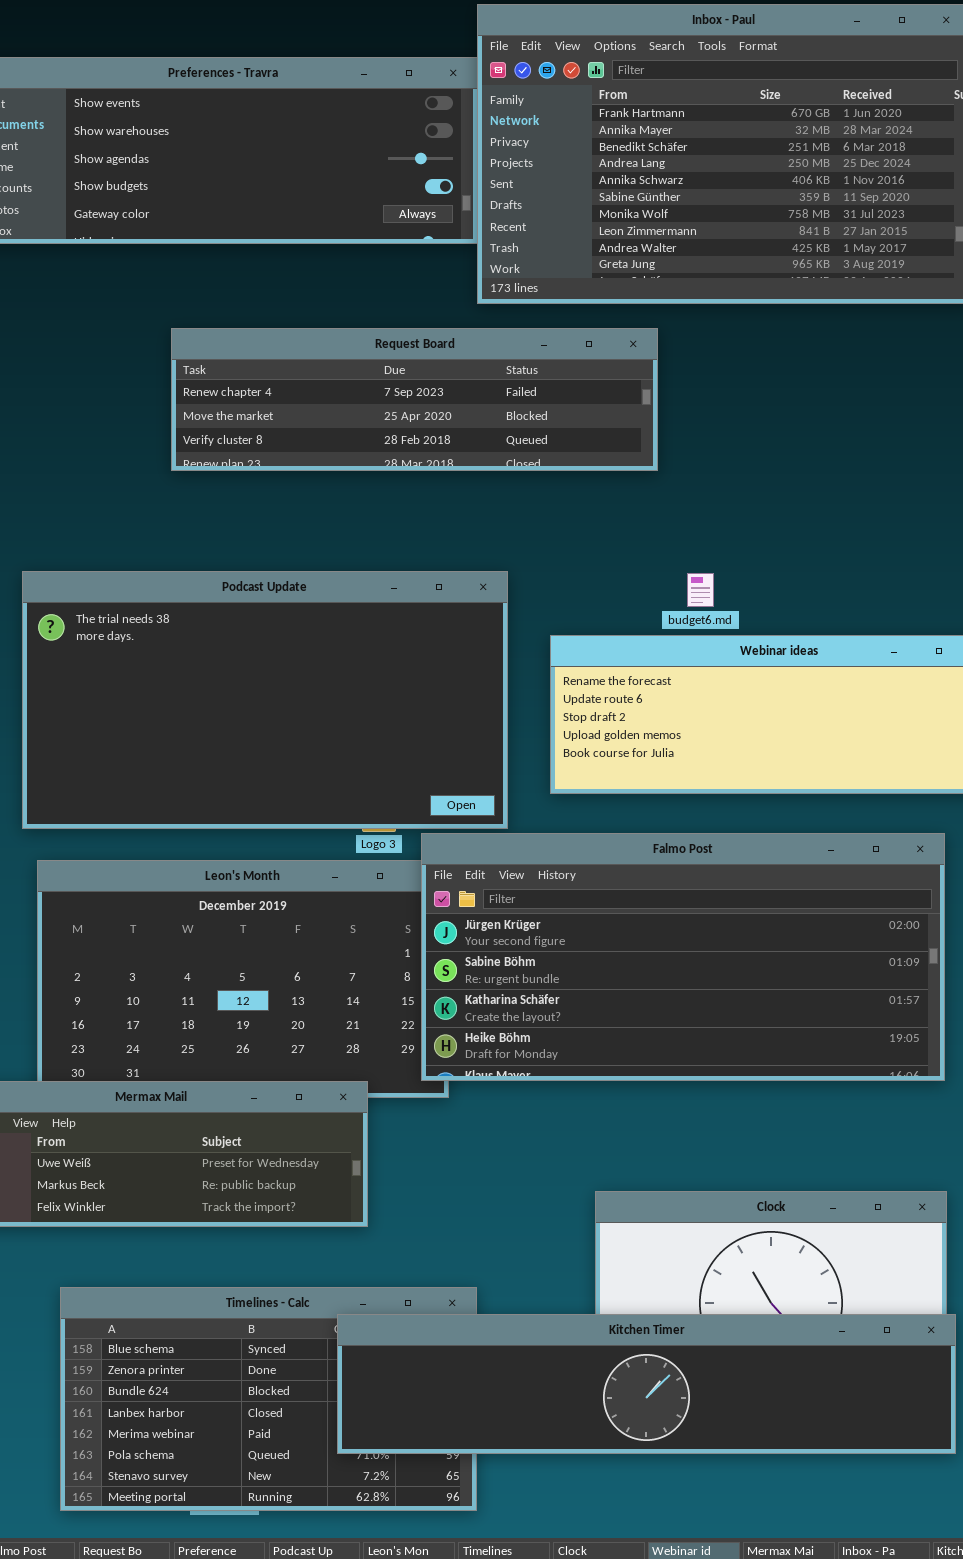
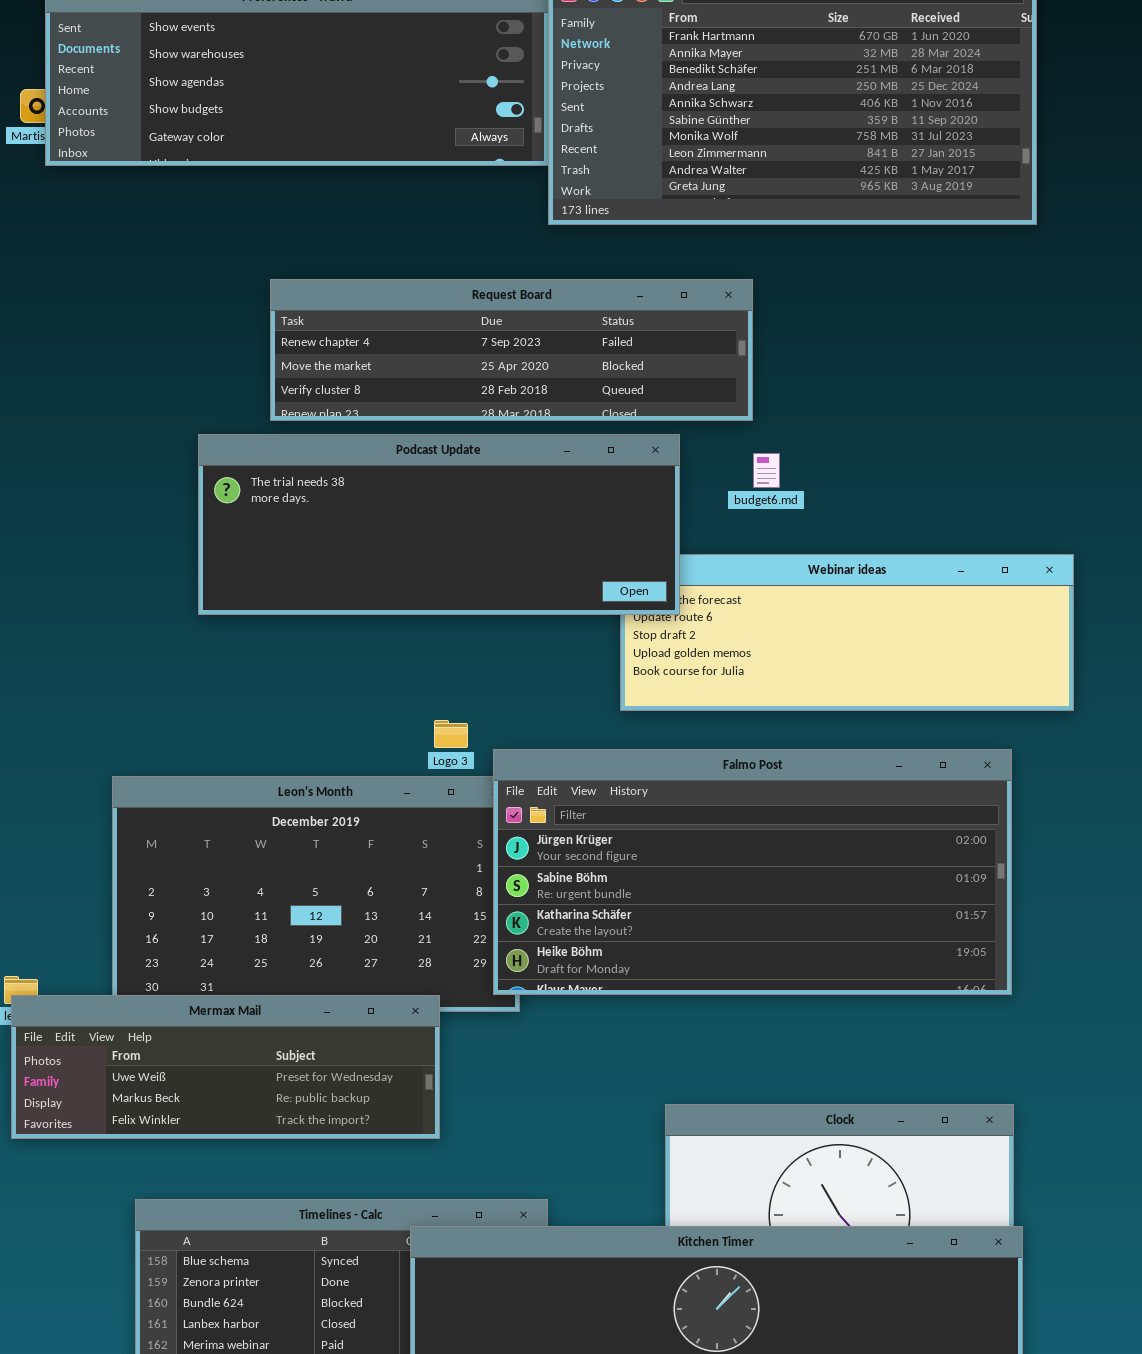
Request Board: [171,328,658,471] -> [270,279,753,421], moved
Podcast Update: [22,571,508,829] -> [198,434,680,615], moved, resized
budget6.md: [687,573,714,607] -> [753,453,780,488], moved

